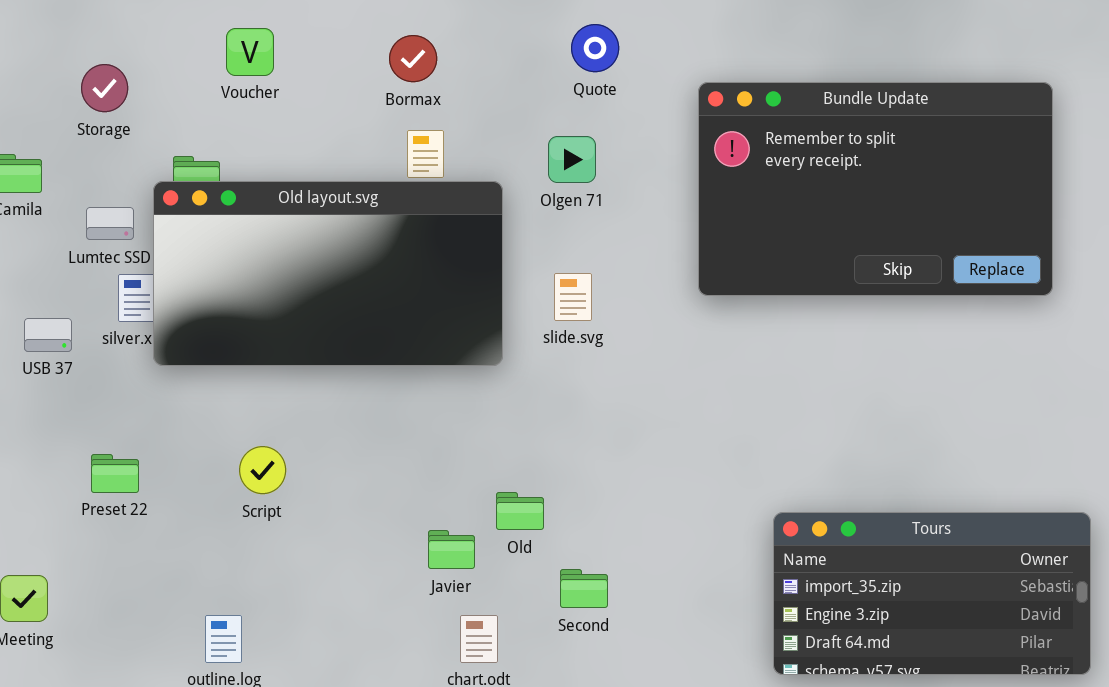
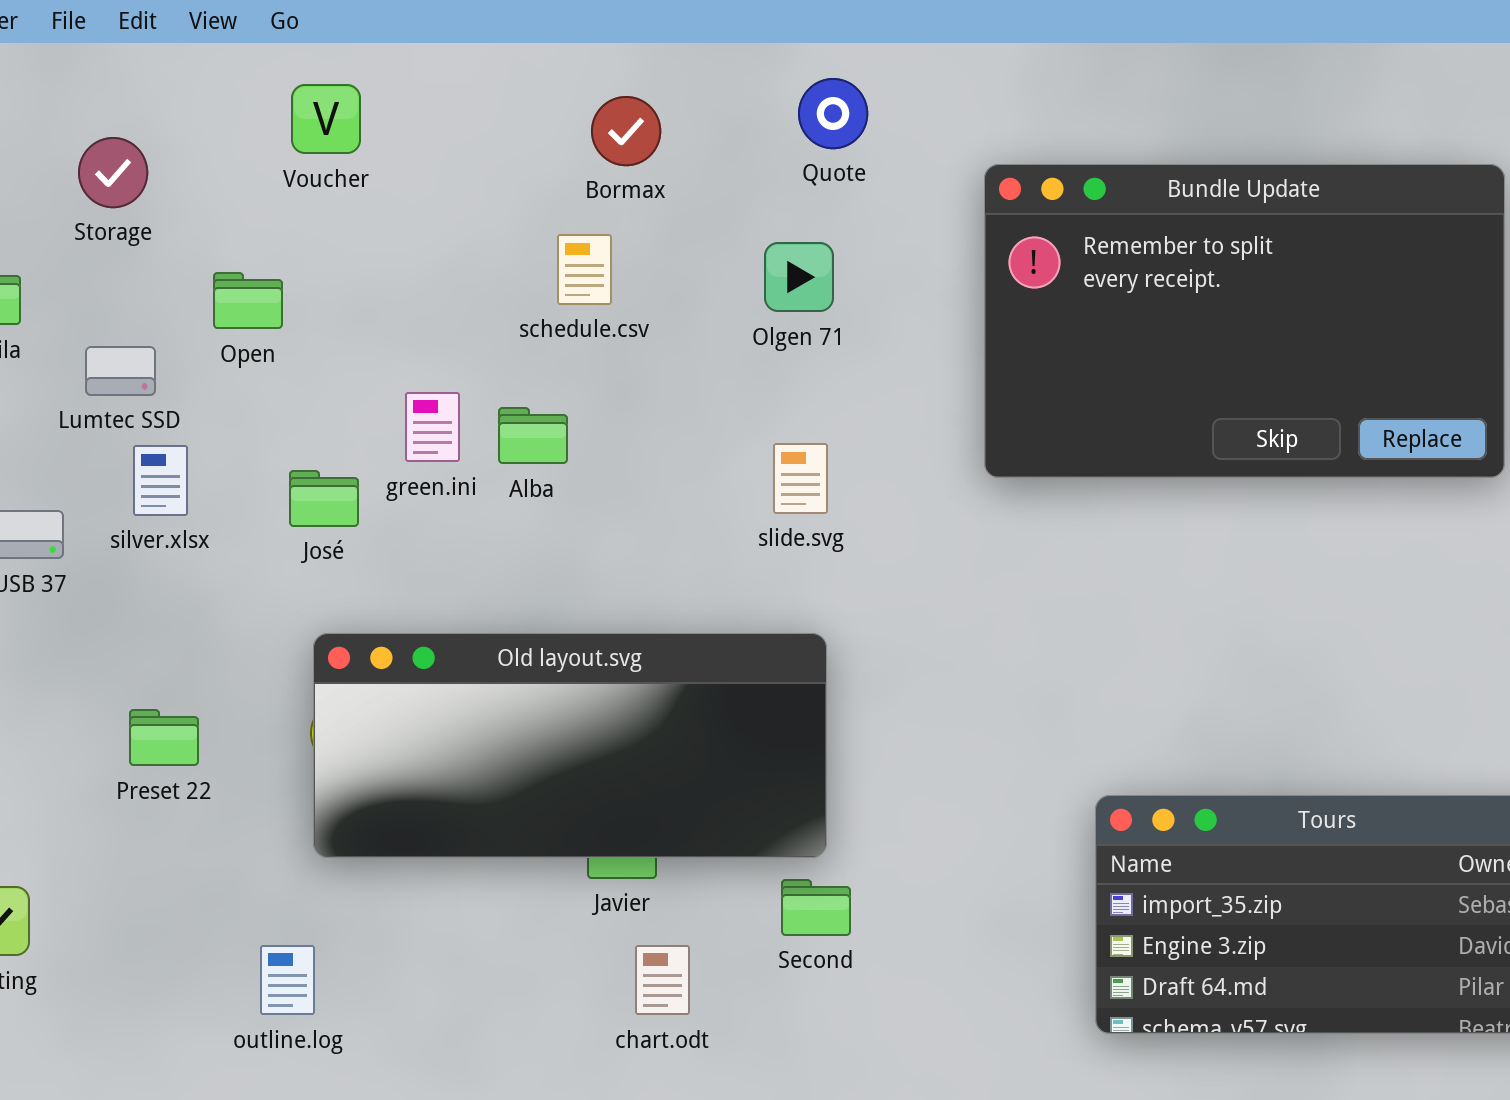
Bormax: [389,35,437,82] -> [591,96,661,166], moved
Old layout.svg: [153,181,503,366] -> [313,633,827,858], moved, resized
Preset 22: [91,454,139,493] -> [129,709,199,766], moved

